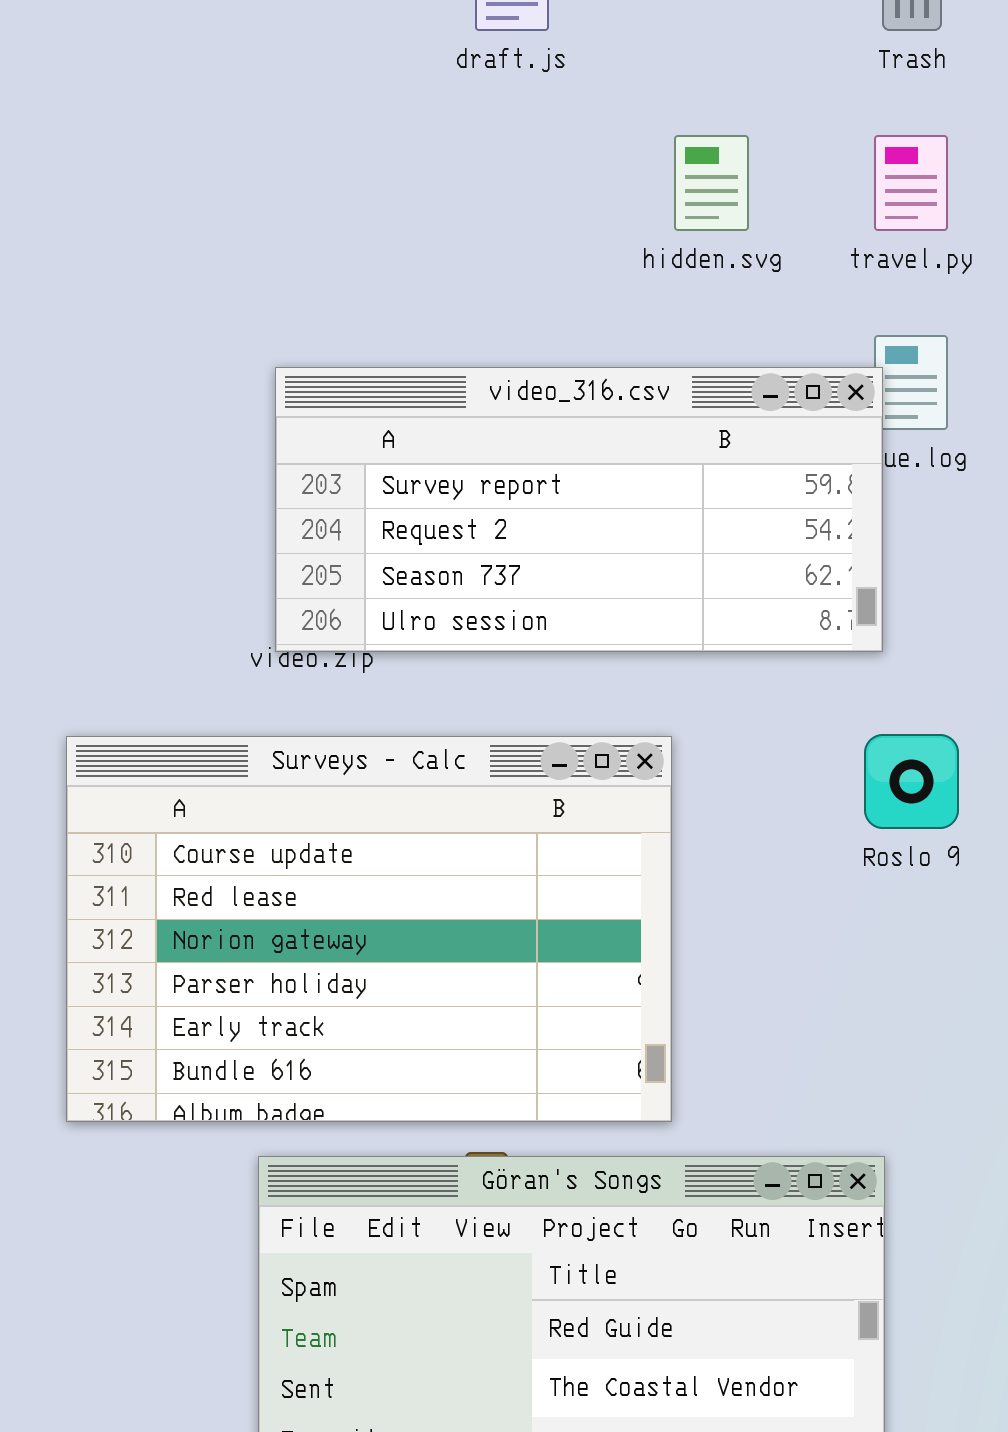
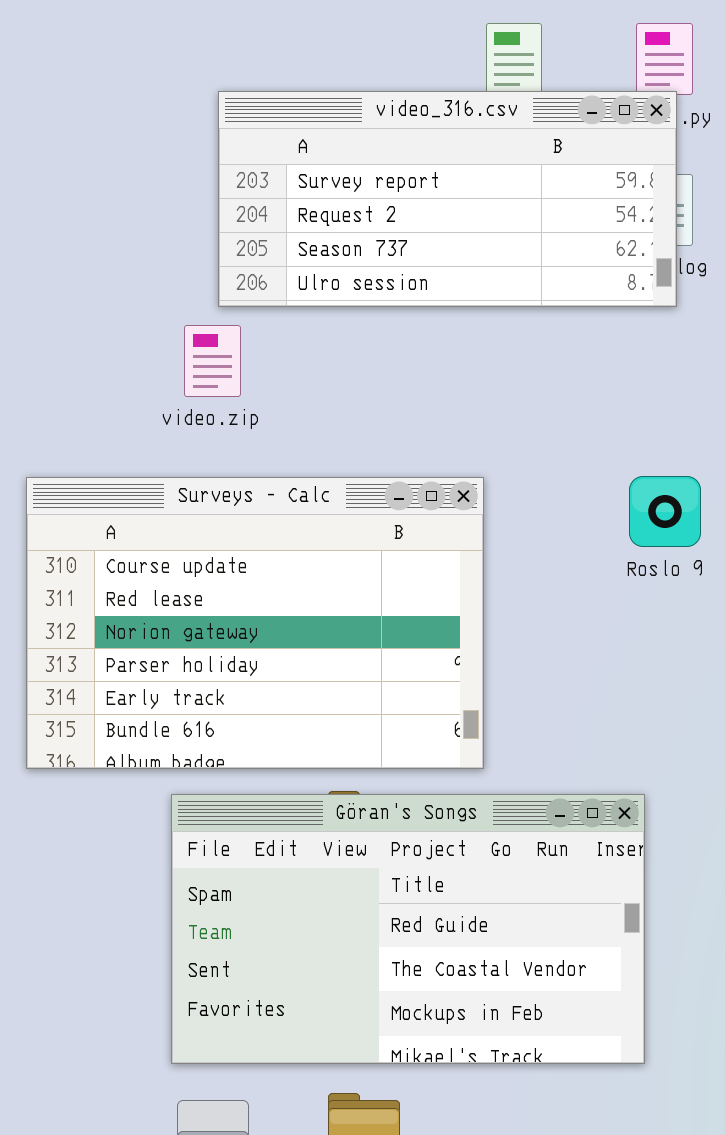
video_316.csv: [275,367,883,652] -> [218,91,677,307], moved

